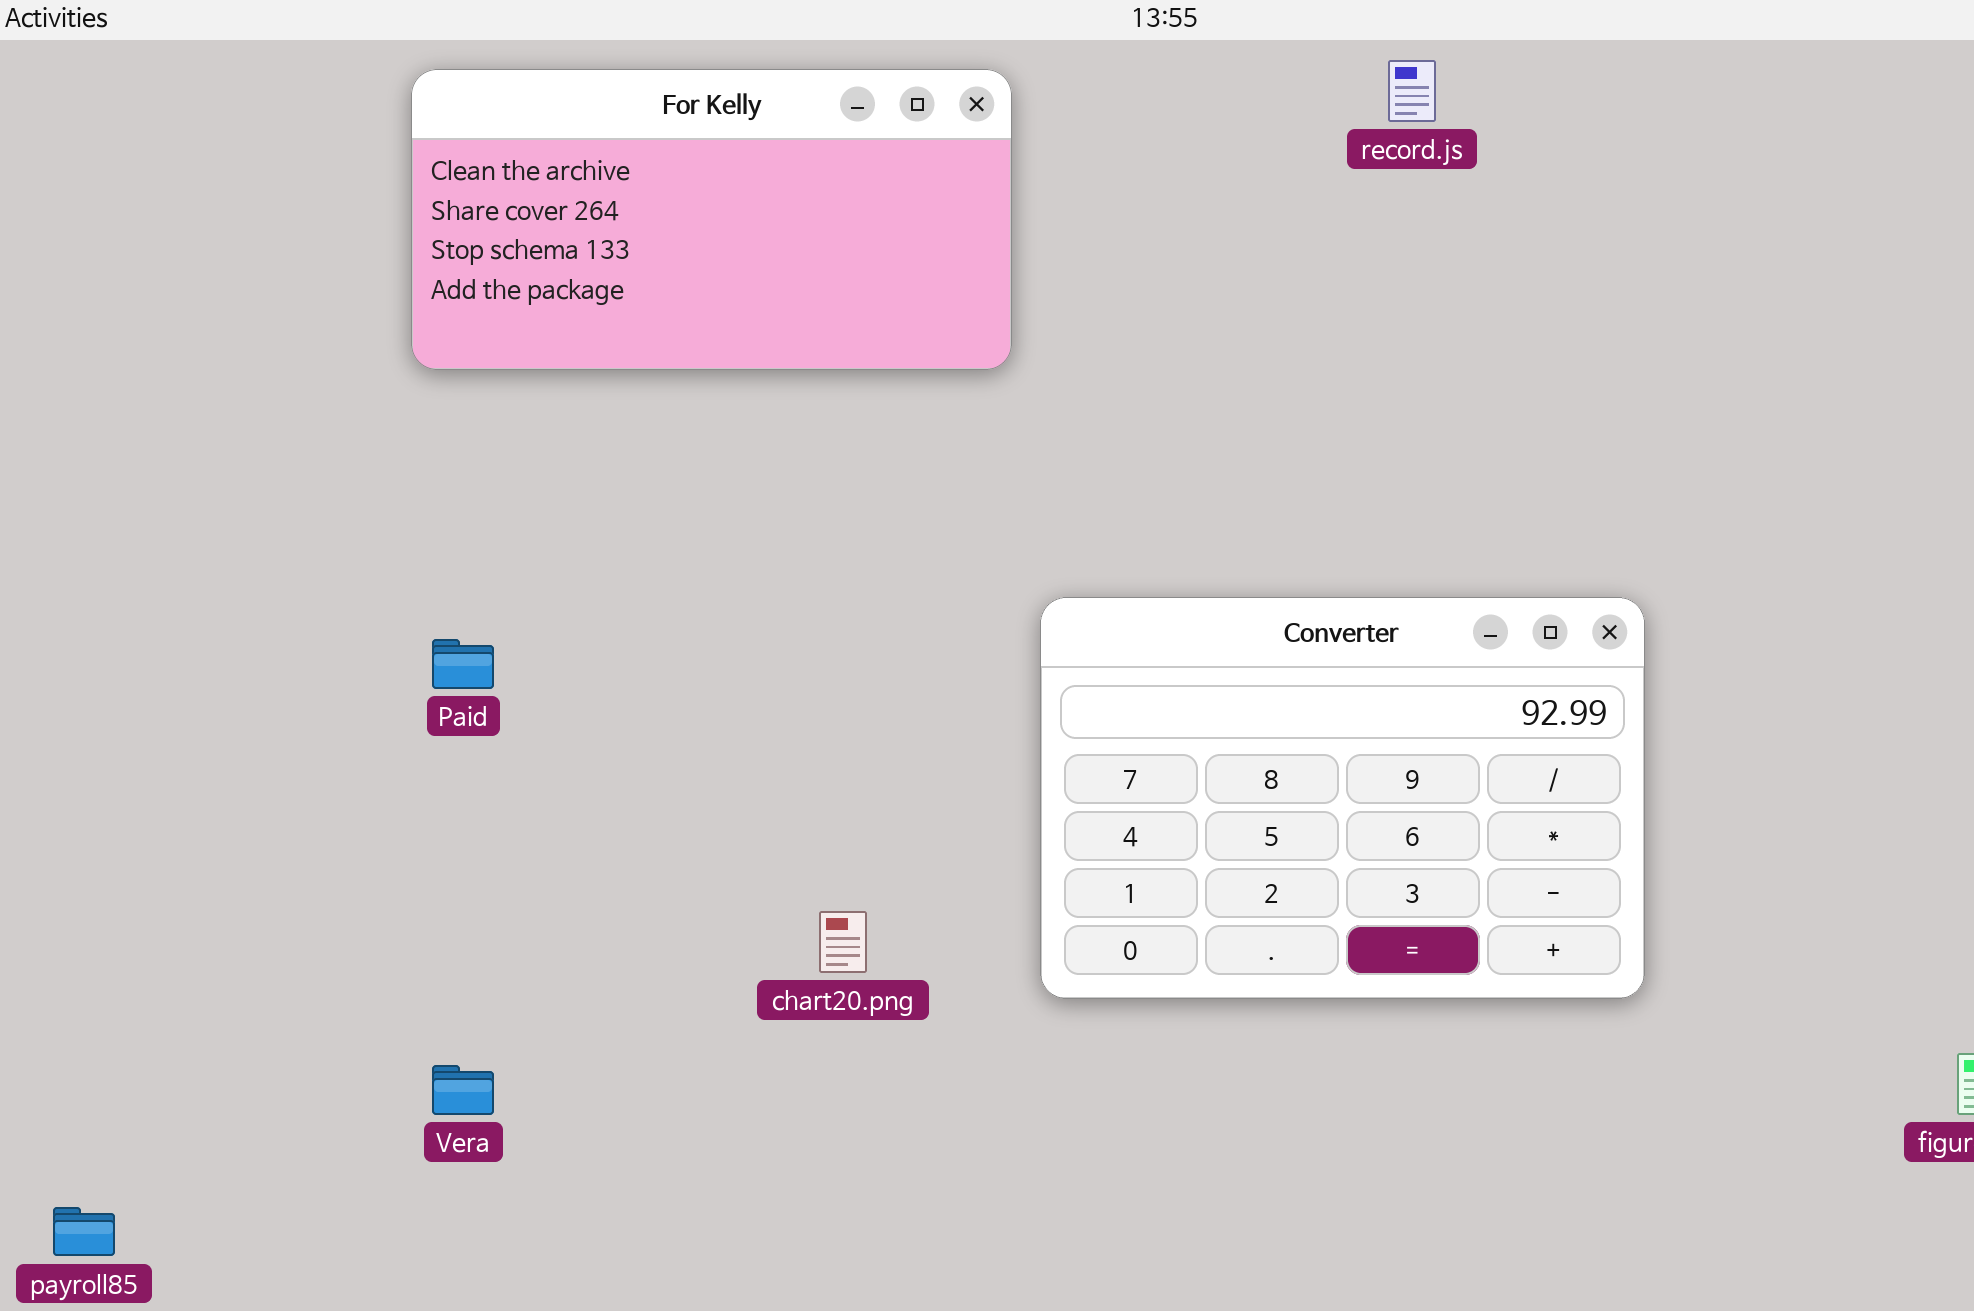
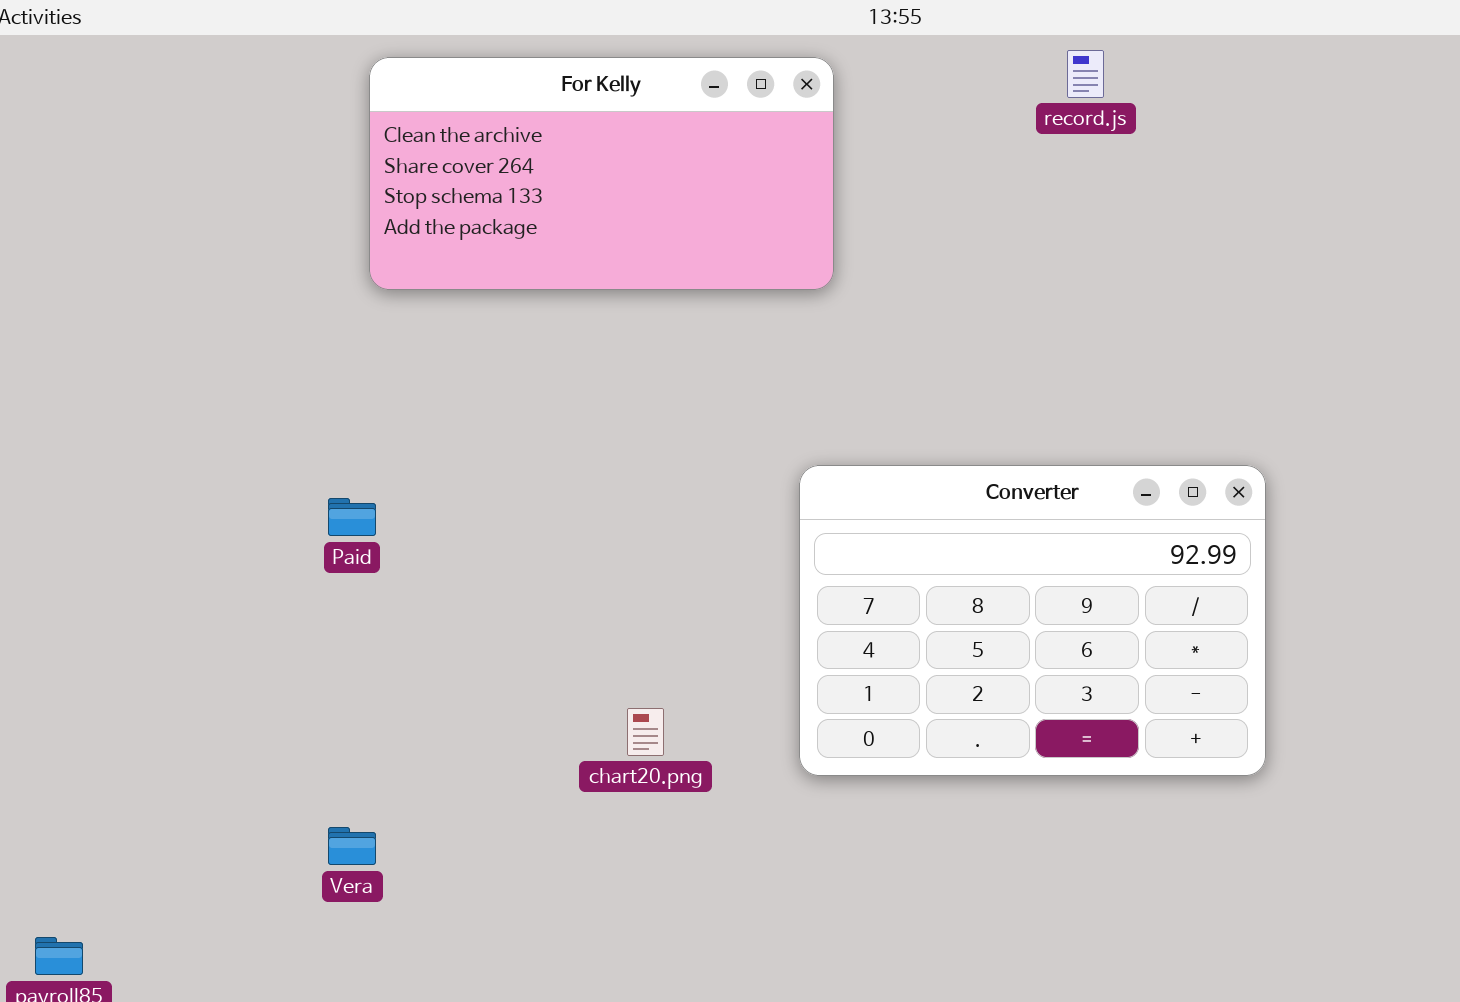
For Kelly: [411,69,1012,370] -> [369,57,834,290], moved

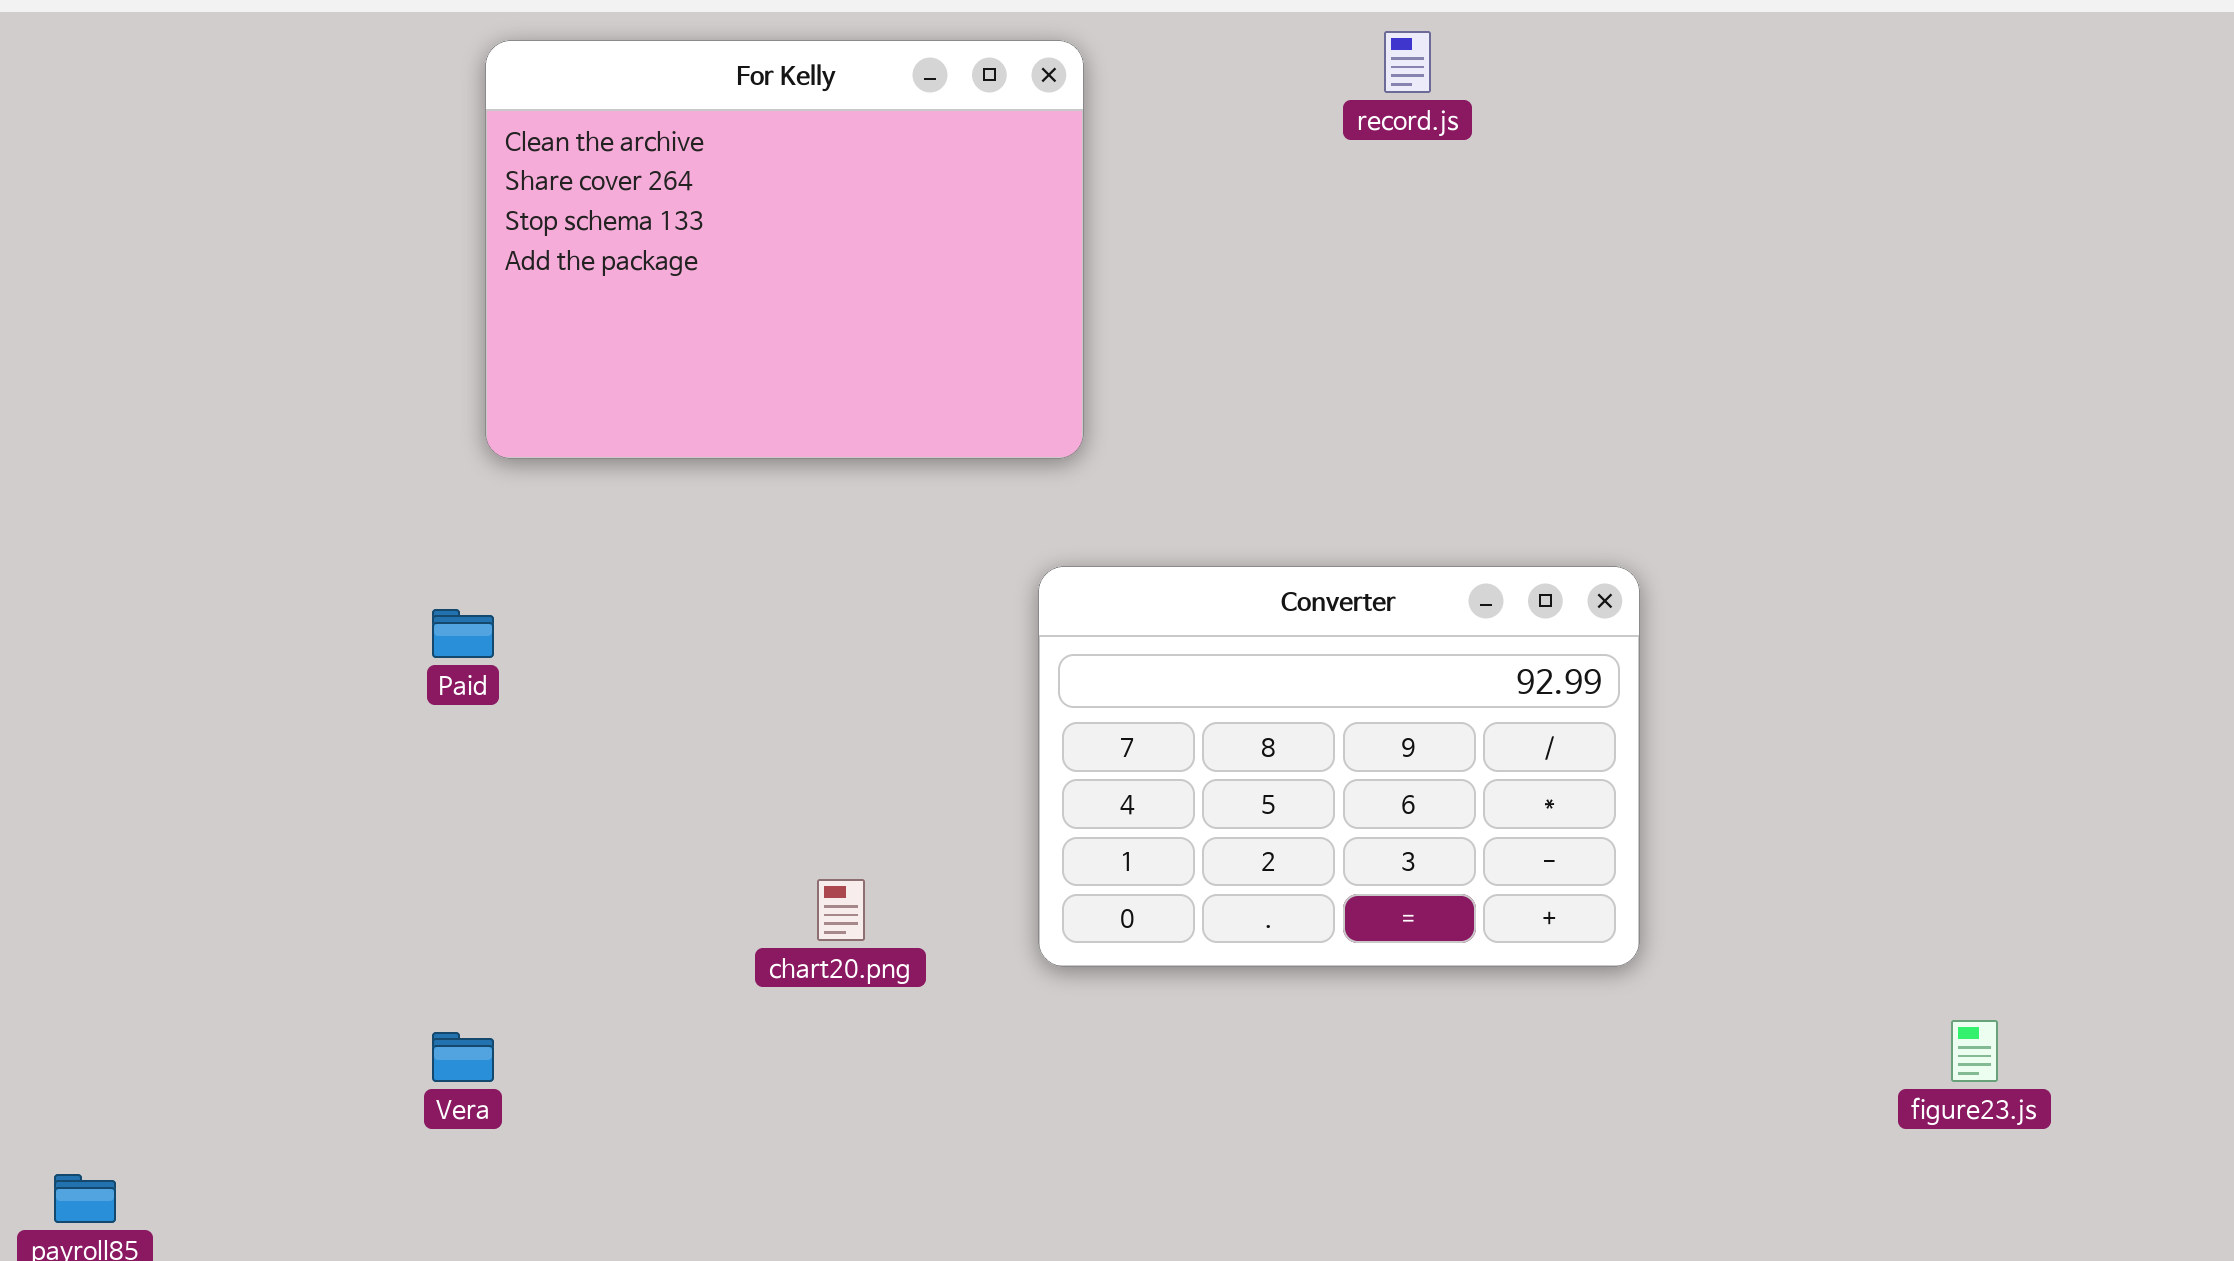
For Kelly: [369,57,834,290] -> [485,40,1084,459], resized

